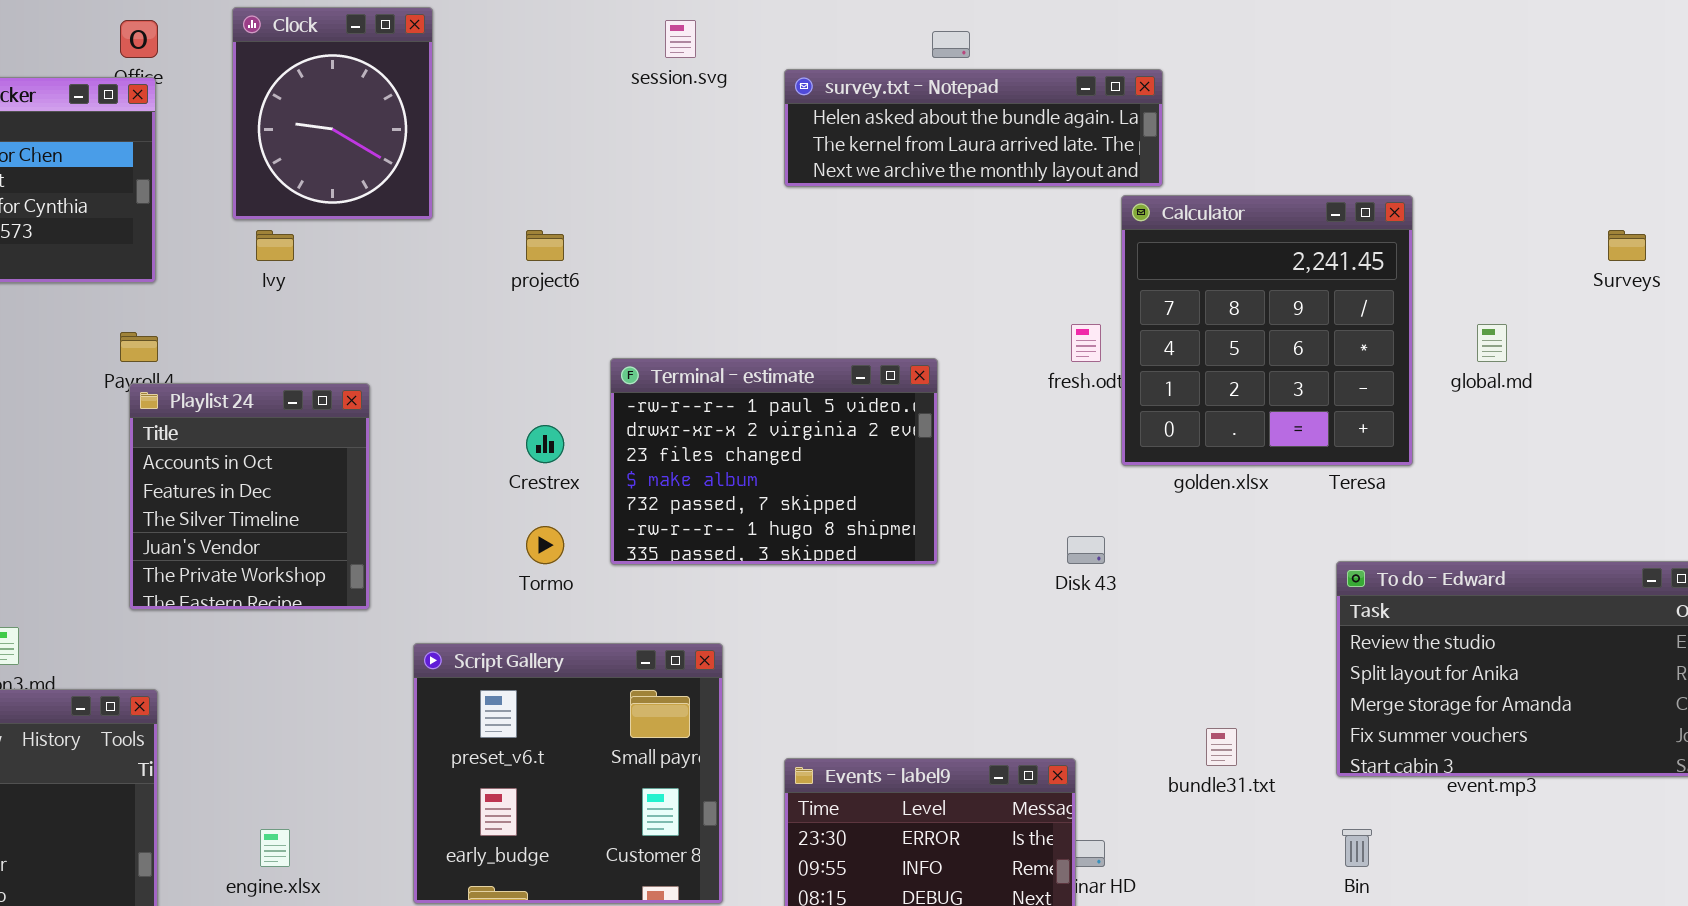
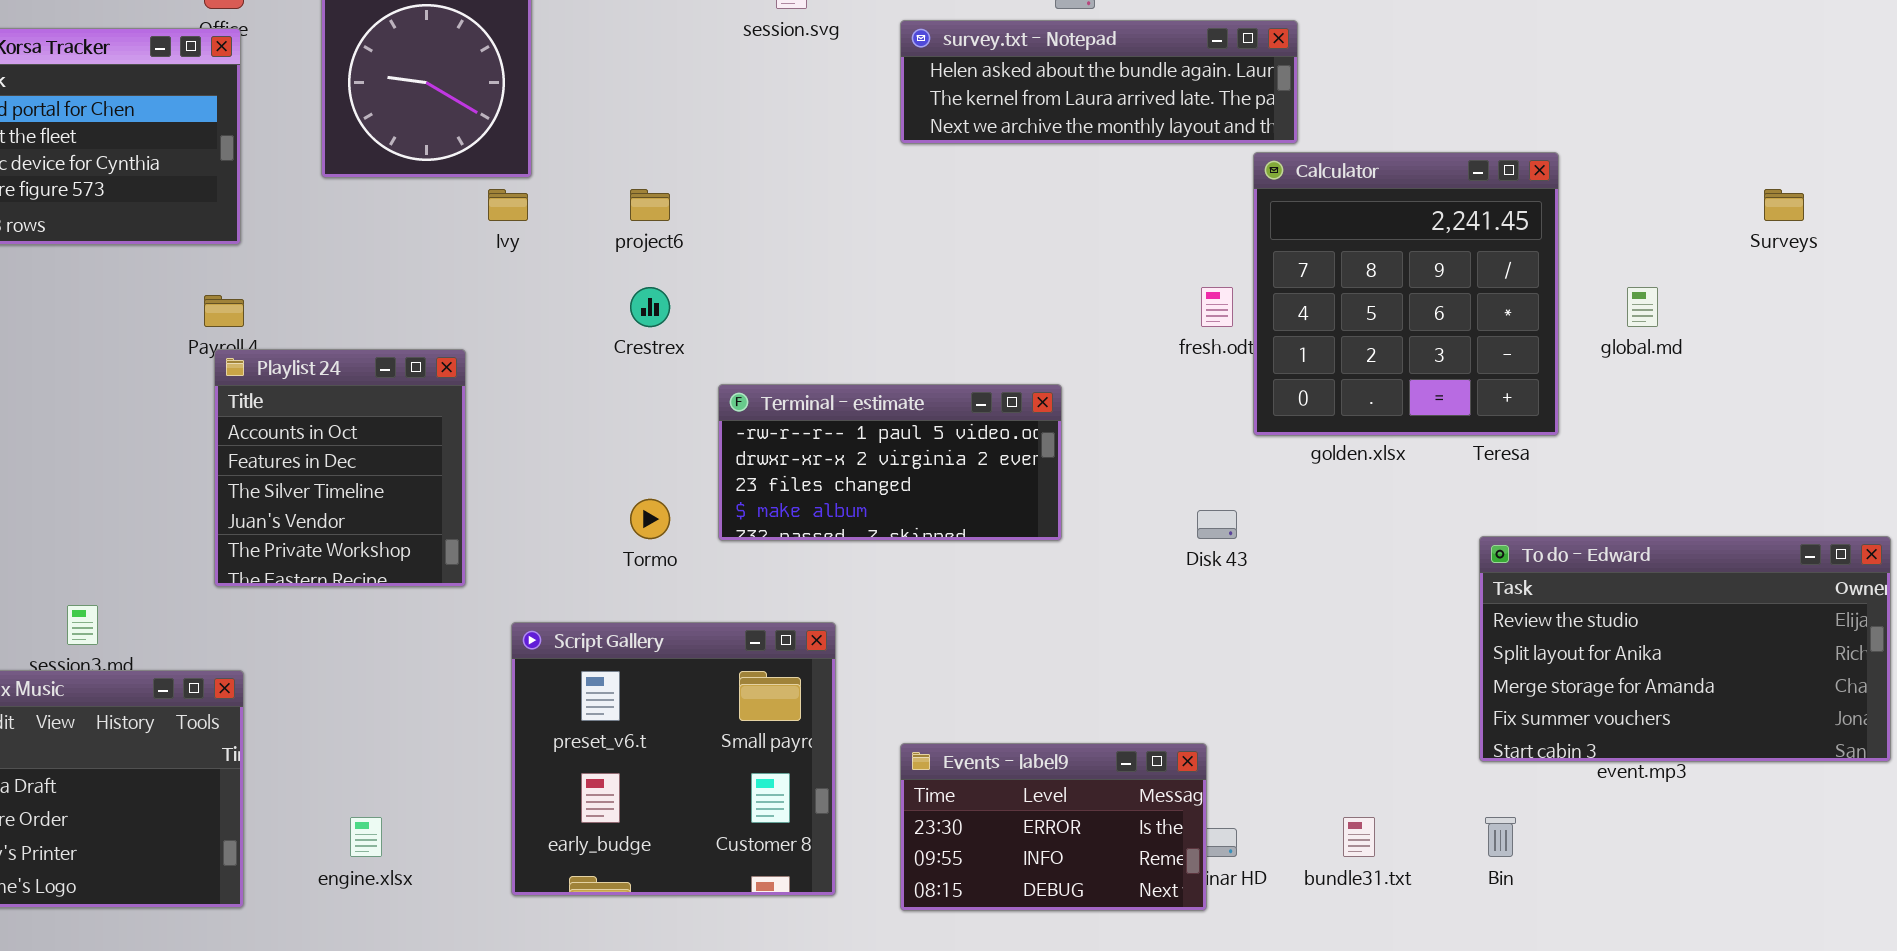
Ivy: [256,230,294,261] -> [488,189,528,221], moved
Terminal - estimate: [610,358,938,565] -> [718,384,1062,541], resized
Crestrex: [526,425,564,463] -> [630,287,670,327], moved
bundle31.txt: [1206,728,1237,766] -> [1343,817,1375,857], moved

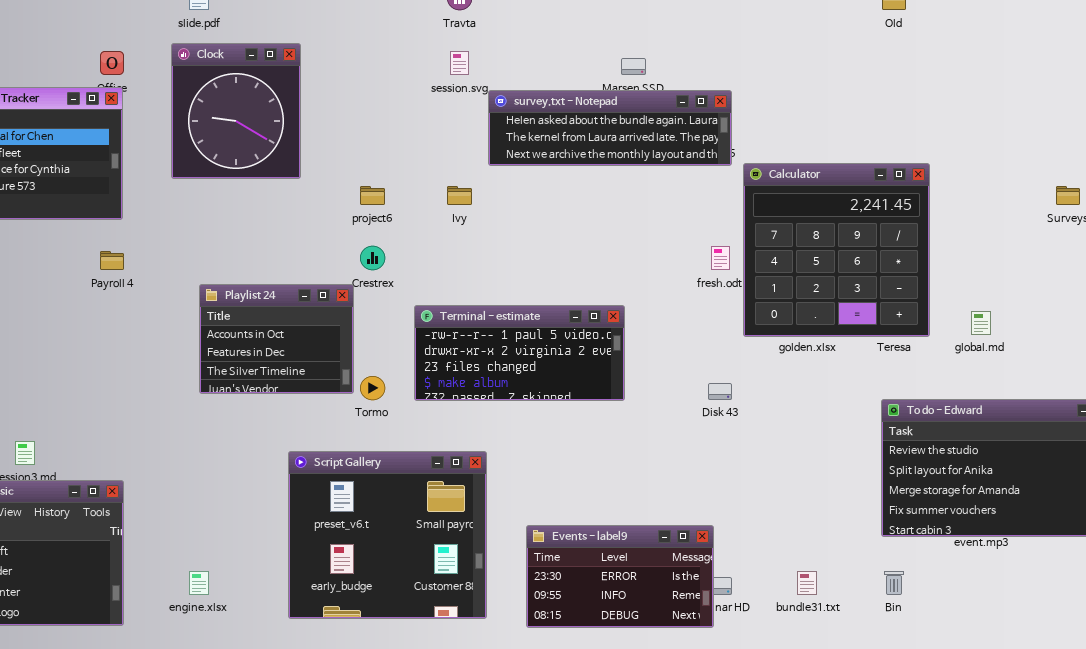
survey.txt - Notepad: [900,20,1298,144] -> [488,90,732,166], moved
Ivy: [488,189,528,221] -> [447,186,472,205], moved
global.md: [1627,287,1658,327] -> [971,311,991,335], moved
Playlist 24: [214,349,466,587] -> [199,284,354,394], moved, resized

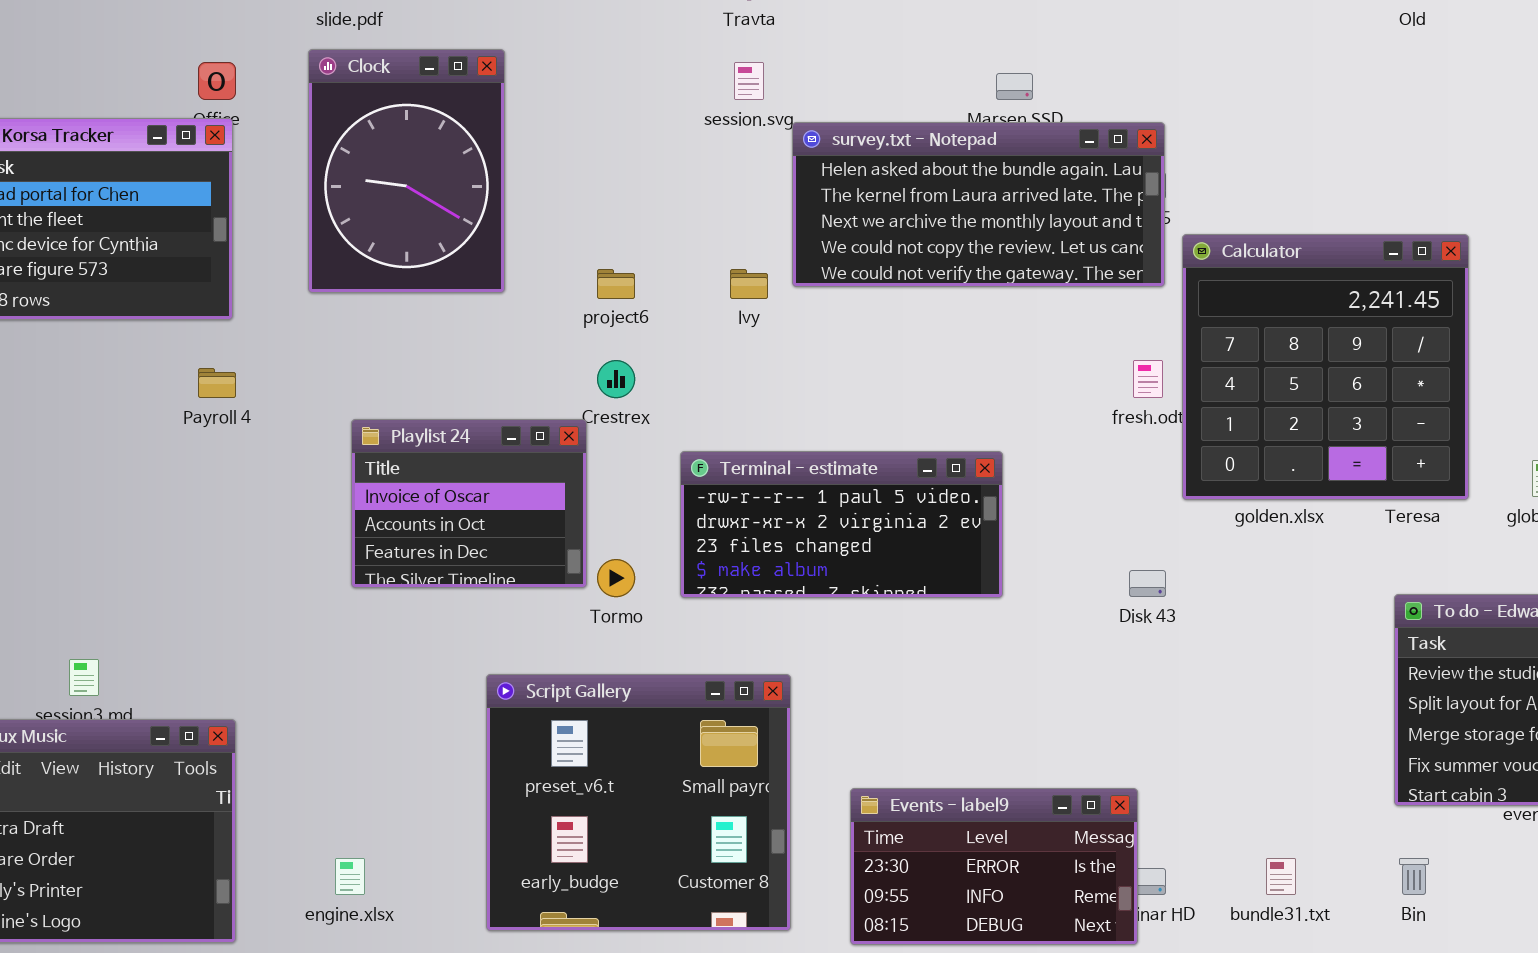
Clock: [171,43,301,179] -> [308,49,505,293], resized
survey.txt - Notepad: [488,90,732,166] -> [792,122,1165,287], resized
Playlist 24: [199,284,354,394] -> [351,419,587,588], scrolled up 1 row

